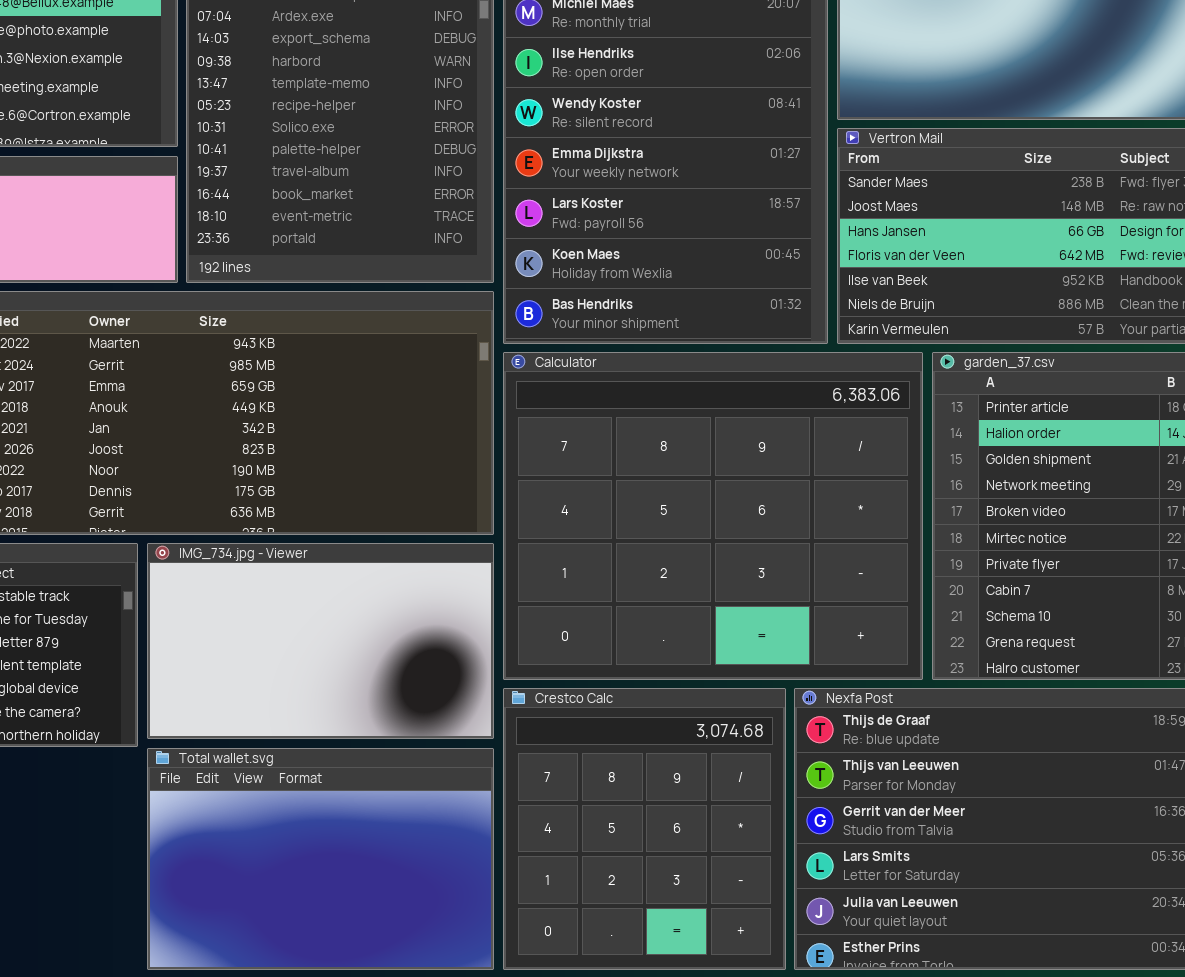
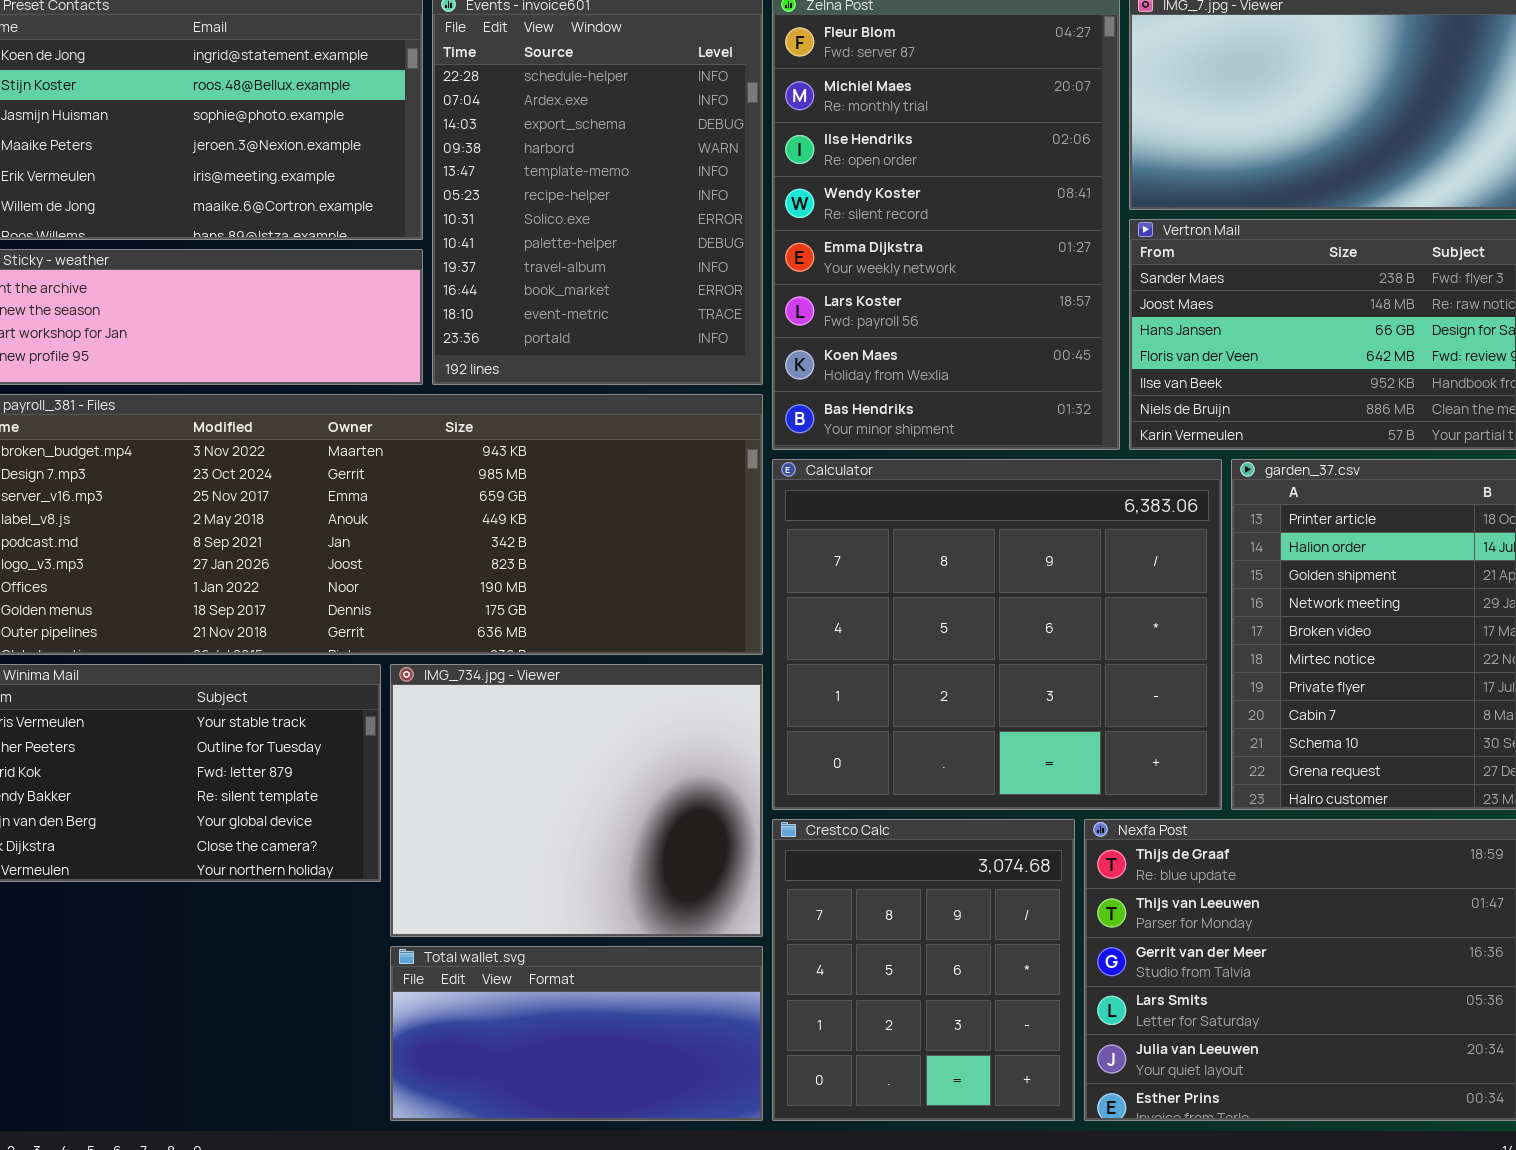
IMG_734.jpg - Viewer: [147,543,494,739] -> [390,664,763,937], resized
Total wallet.svg: [147,748,494,970] -> [390,946,763,1121], resized

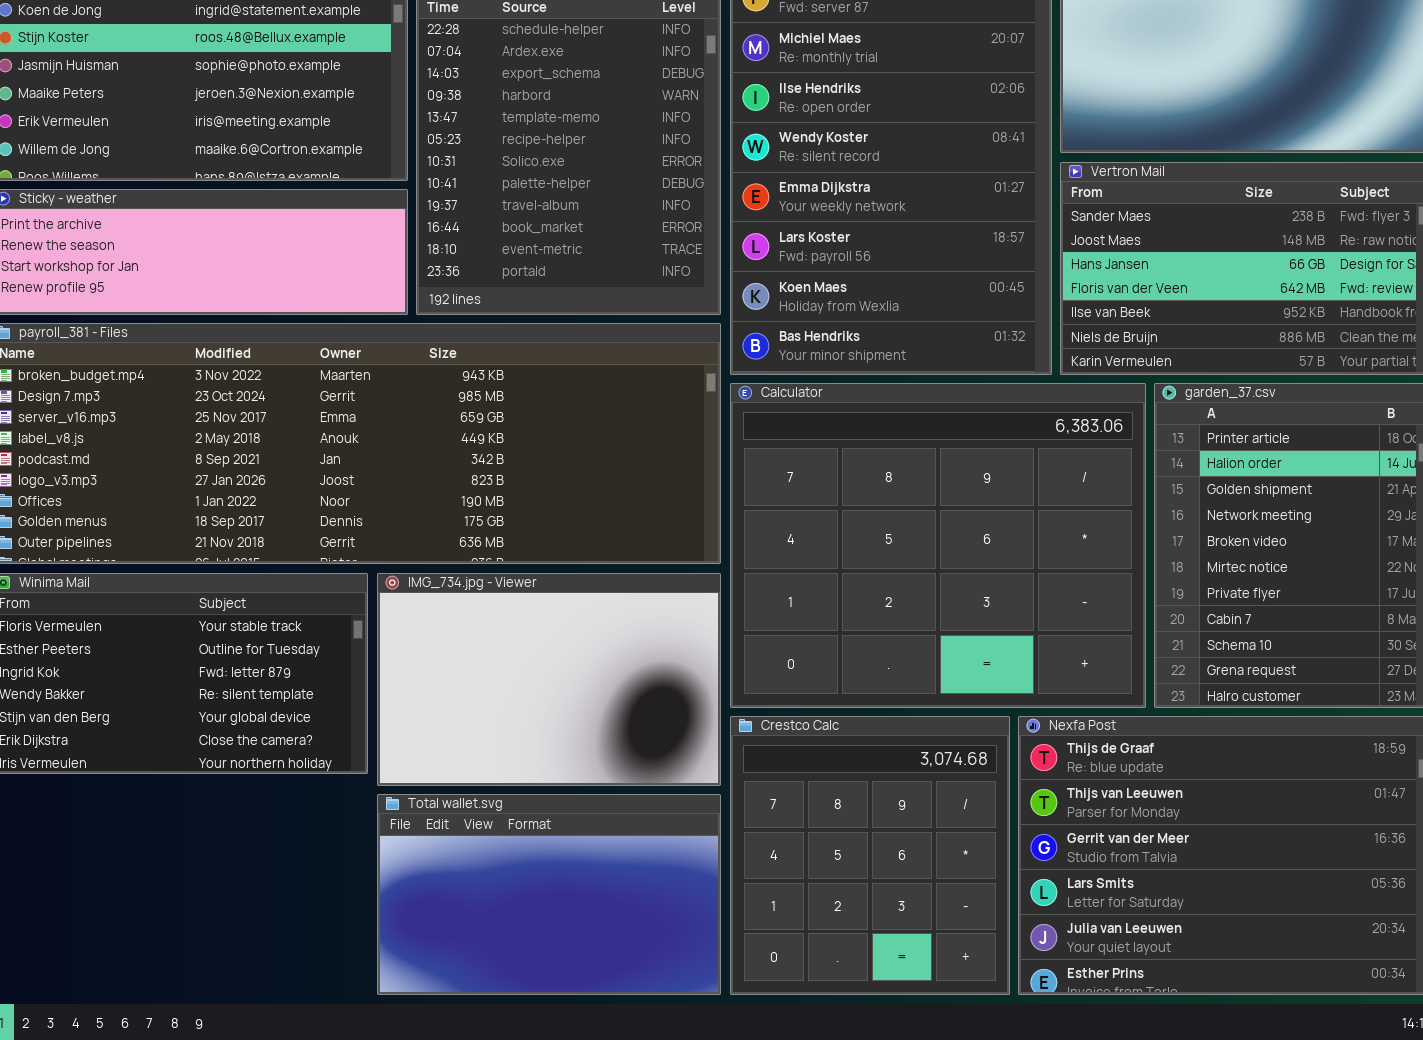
IMG_734.jpg - Viewer: [390,664,763,937] -> [377,573,721,786], resized
Total wallet.svg: [390,946,763,1121] -> [377,794,721,995], resized

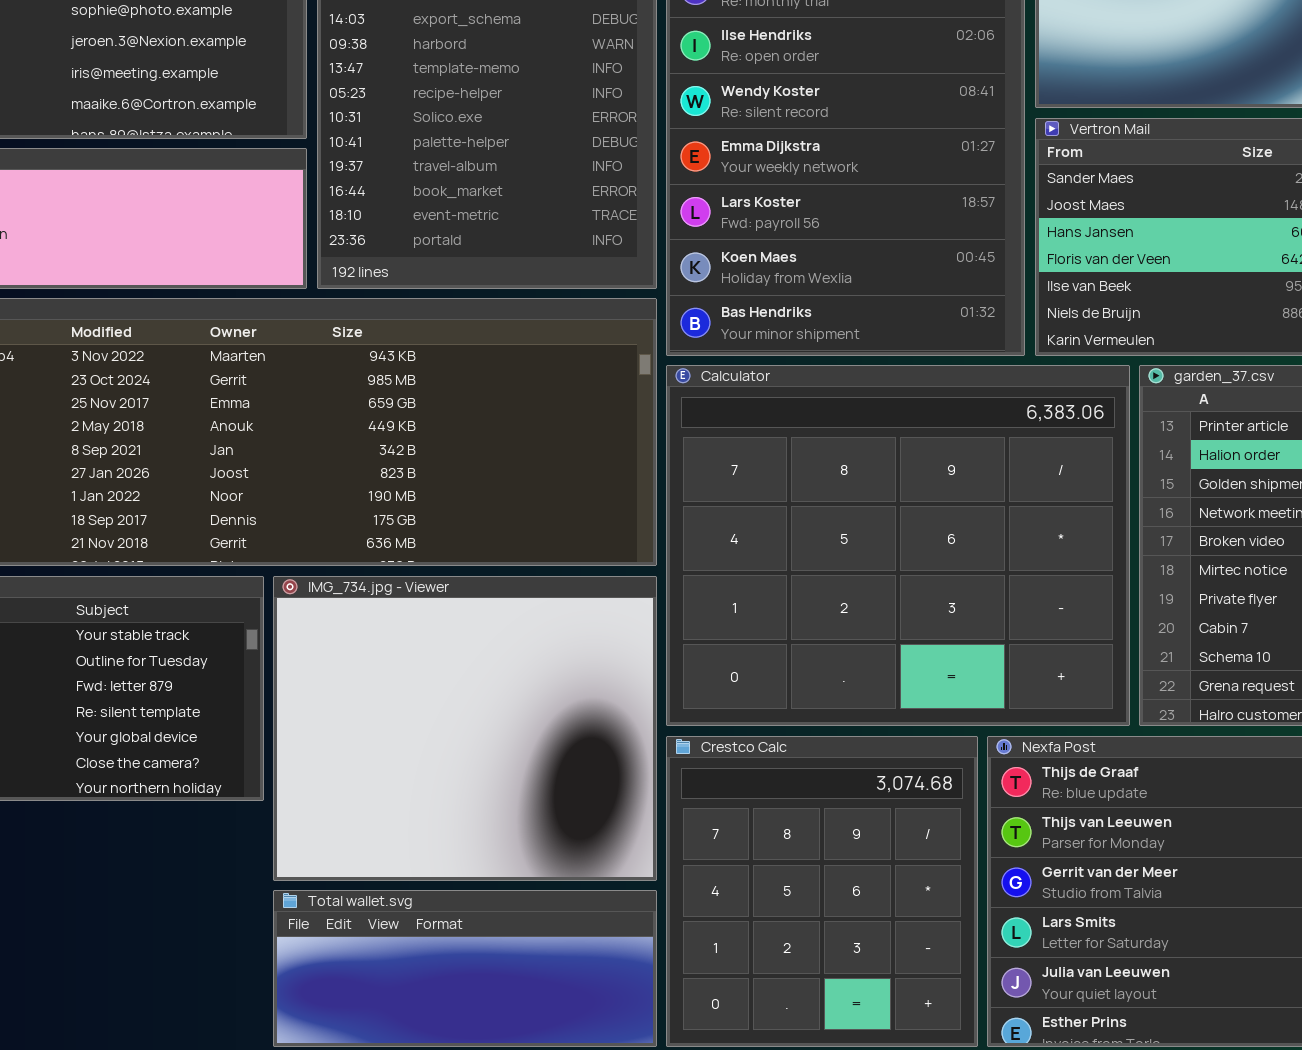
IMG_734.jpg - Viewer: [377,573,721,786] -> [273,576,657,881], resized
Total wallet.svg: [377,794,721,995] -> [273,890,657,1047], resized

